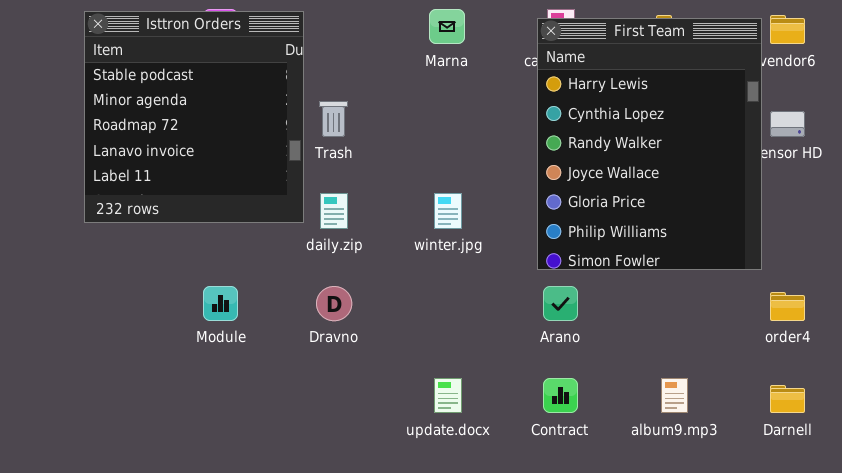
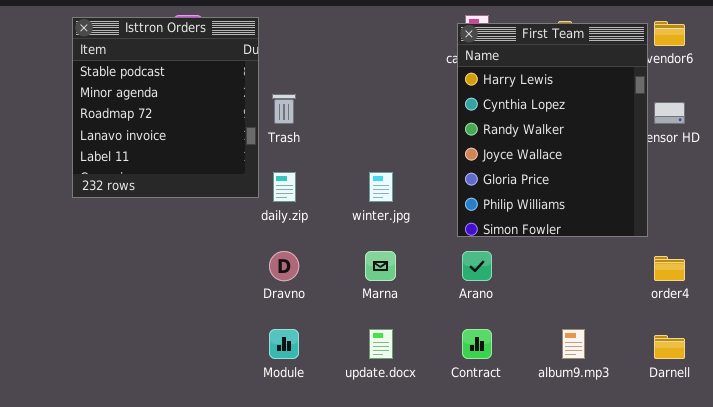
Marna: [429,9,465,44] -> [365,251,396,281], moved
Module: [203,286,238,321] -> [269,329,299,359], moved

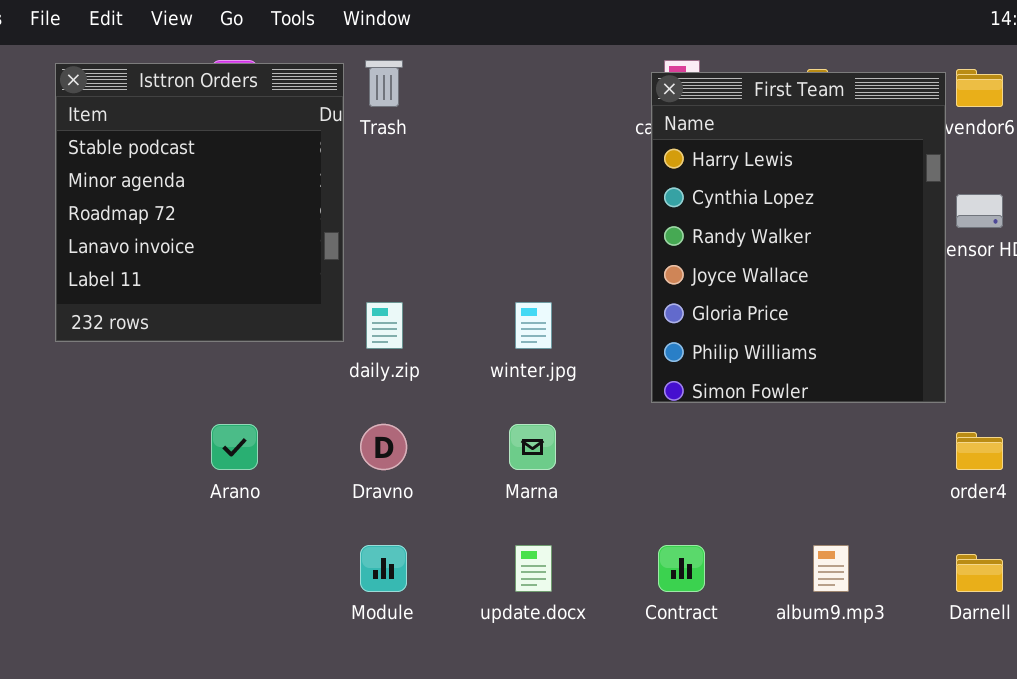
Trash: [272,94,296,124] -> [365,60,403,107], moved
Arano: [462,251,492,281] -> [211,424,258,470], moved

